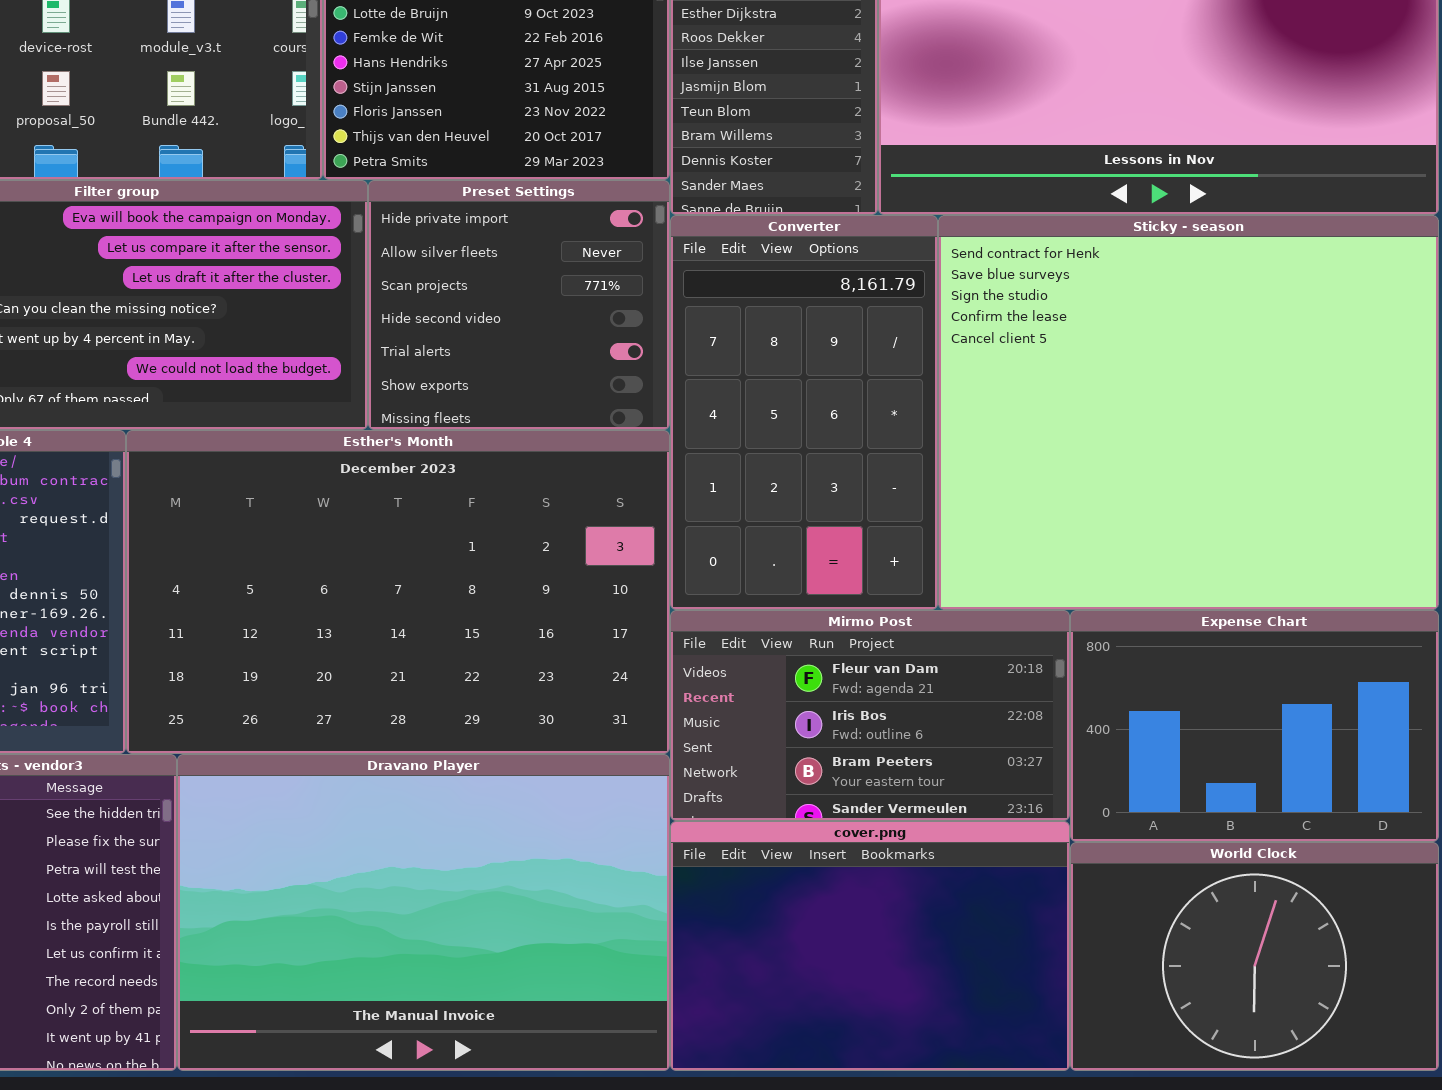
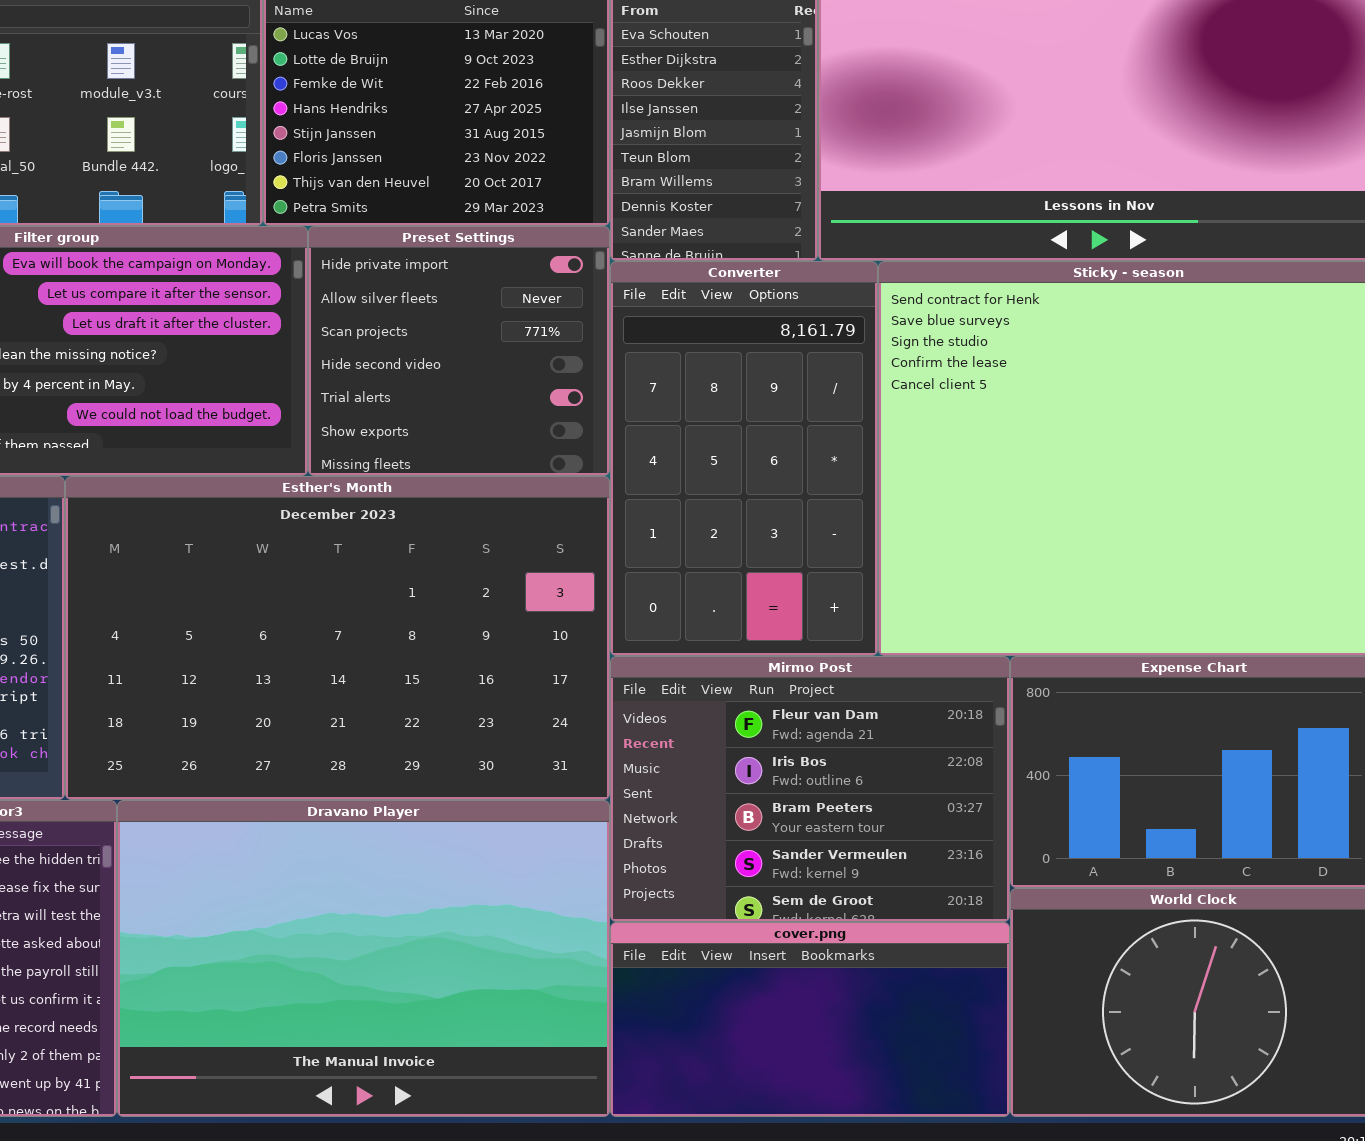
Mirmo Post: [670,610,1070,821] -> [610,656,1010,922], resized
cover.png: [670,821,1070,1071] -> [610,922,1010,1117], resized

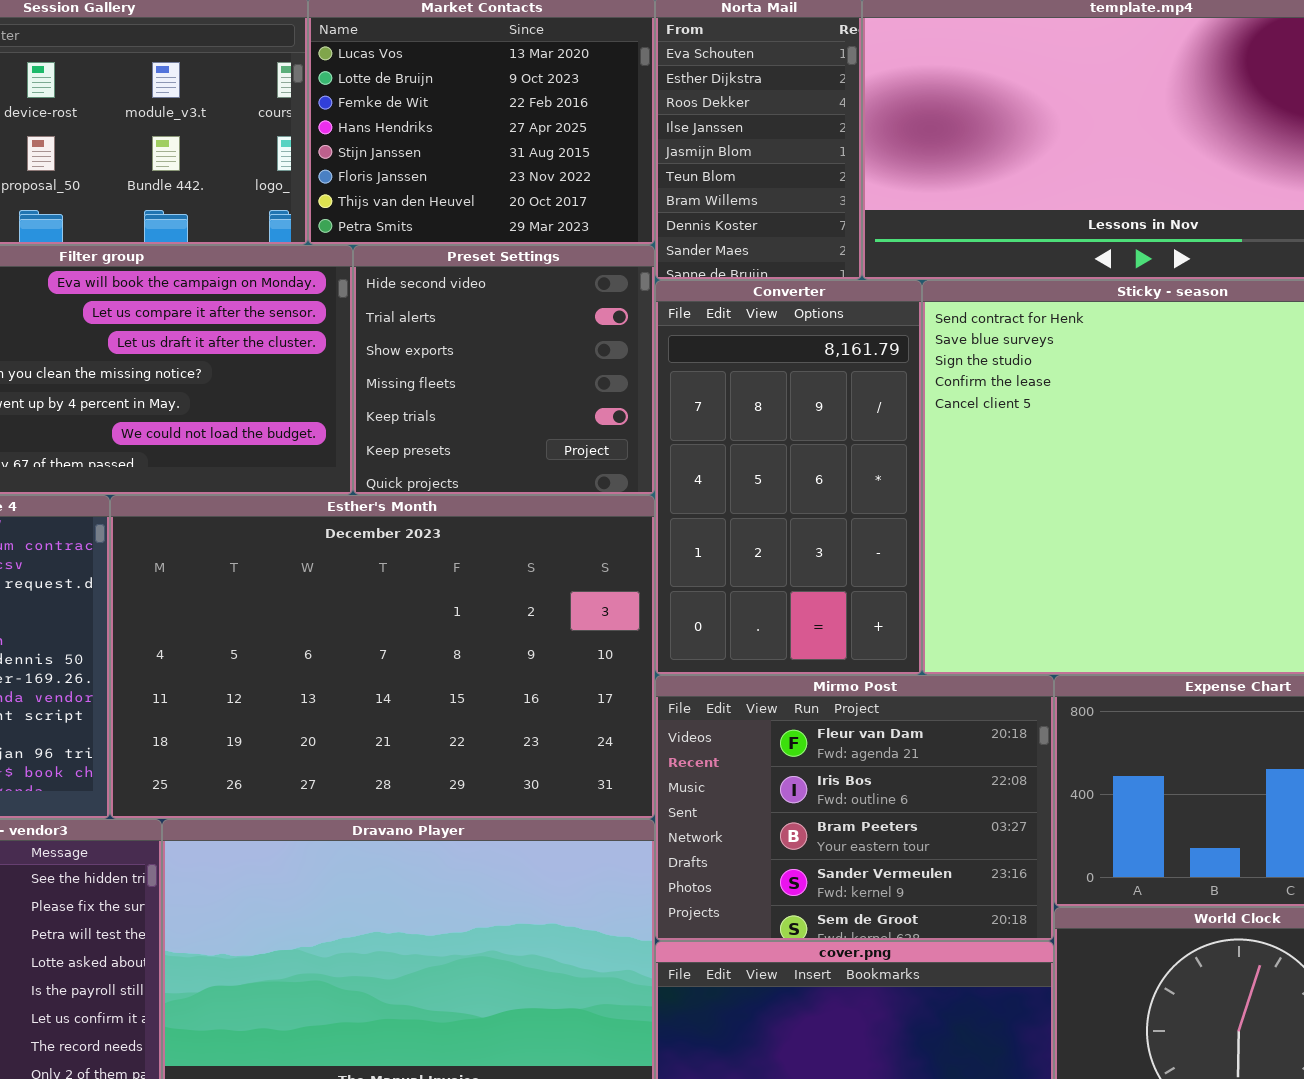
Preset Settings: [308,226,610,476] -> [353,245,655,495], scrolled down 3 rows

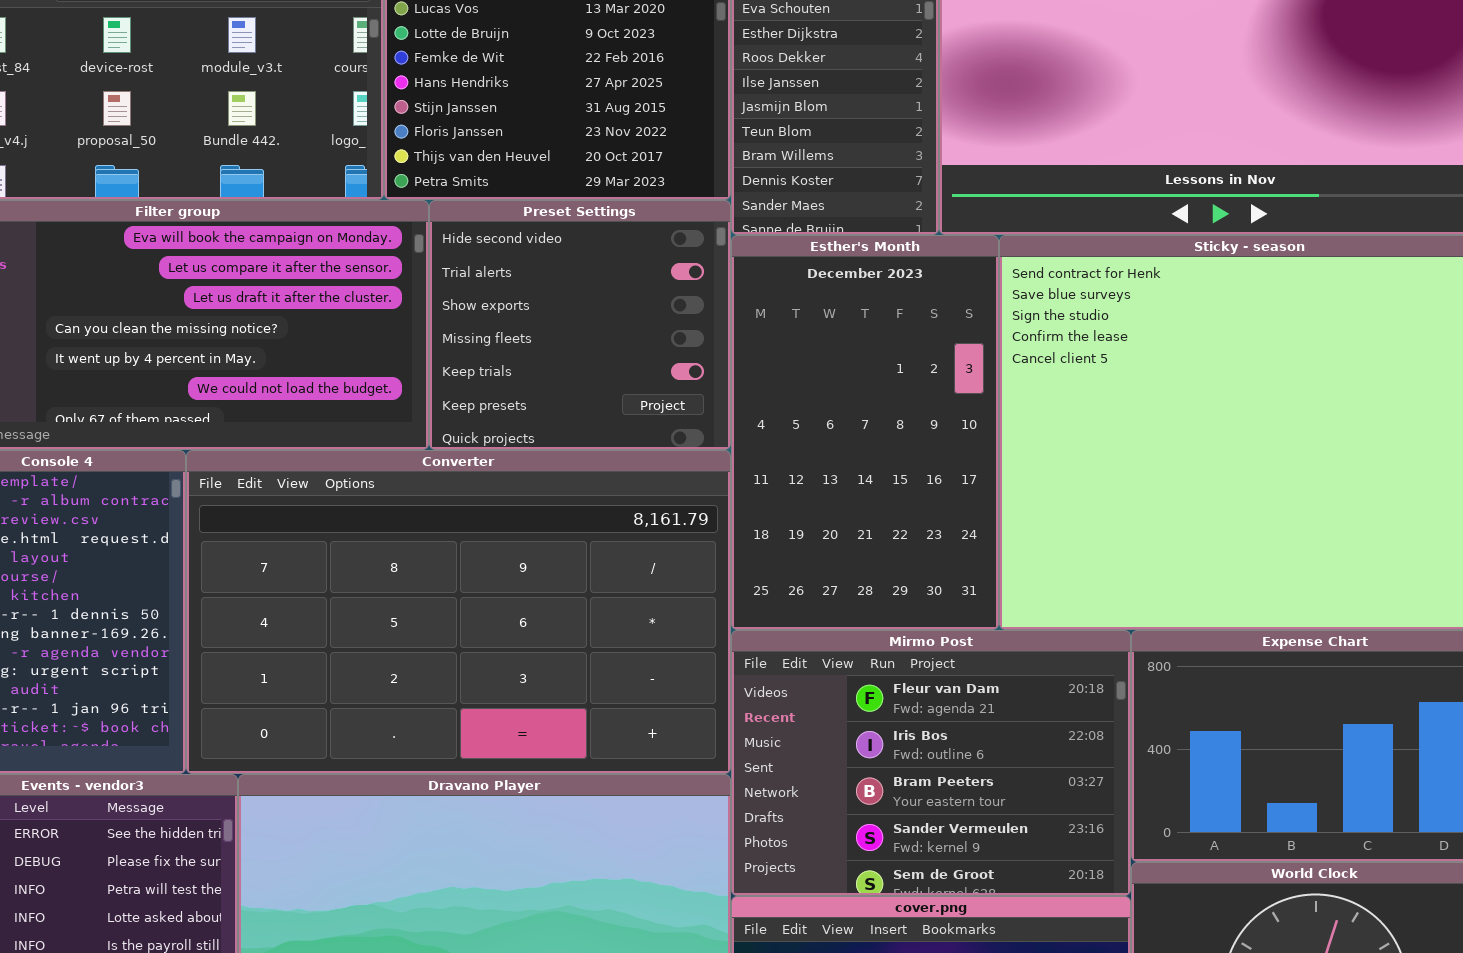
Converter: [655,280,922,675] -> [186,450,731,774], moved, resized
Esther's Month: [110,495,655,819] -> [731,235,999,630], moved, resized

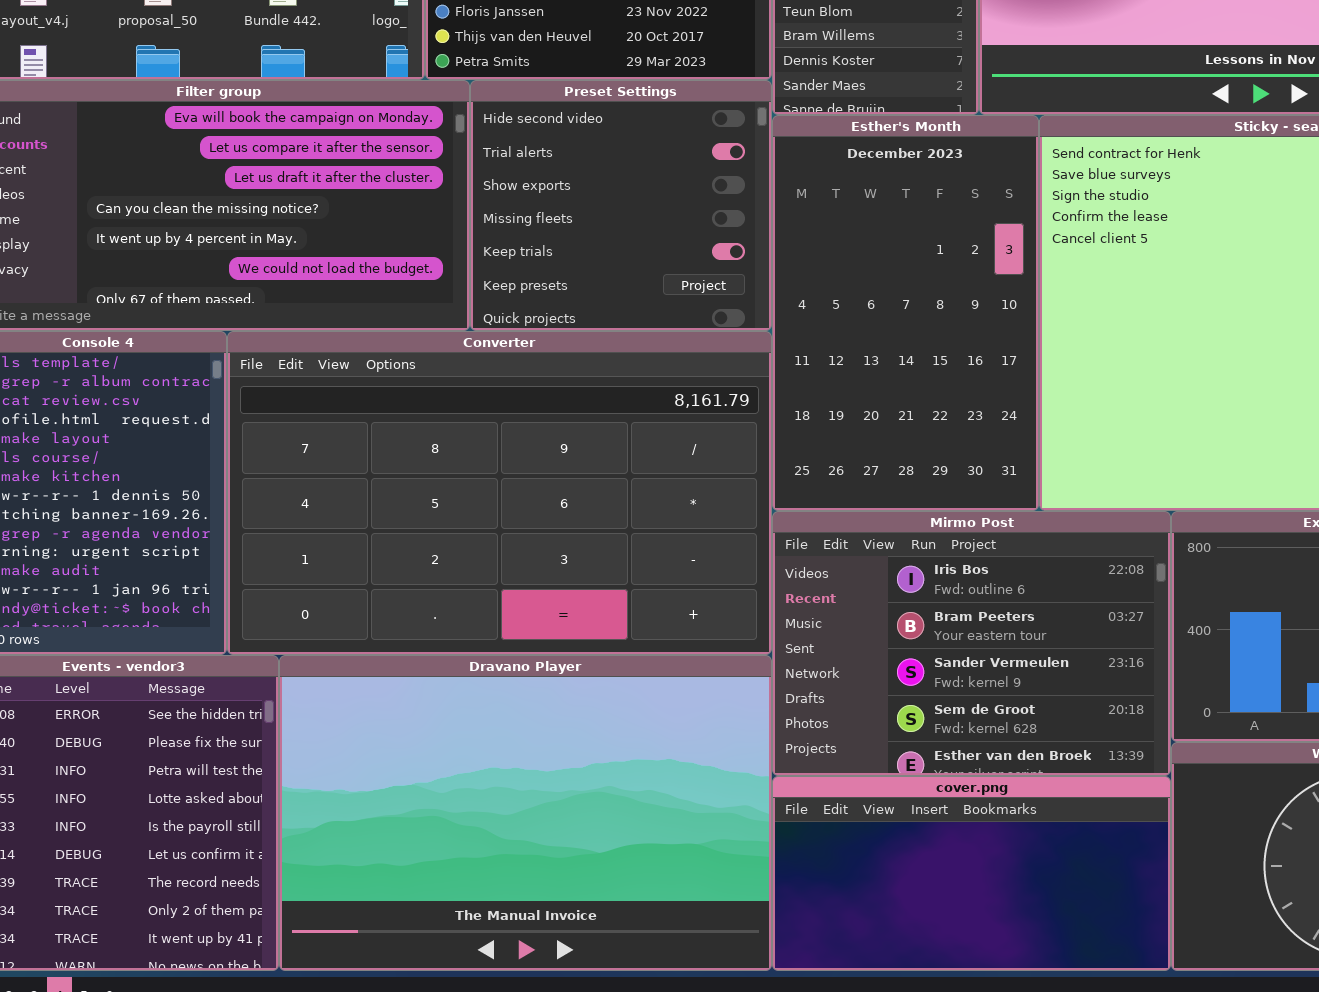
Mirmo Post: [731,630,1131,896] -> [772,511,1171,776], scrolled down 1 row

